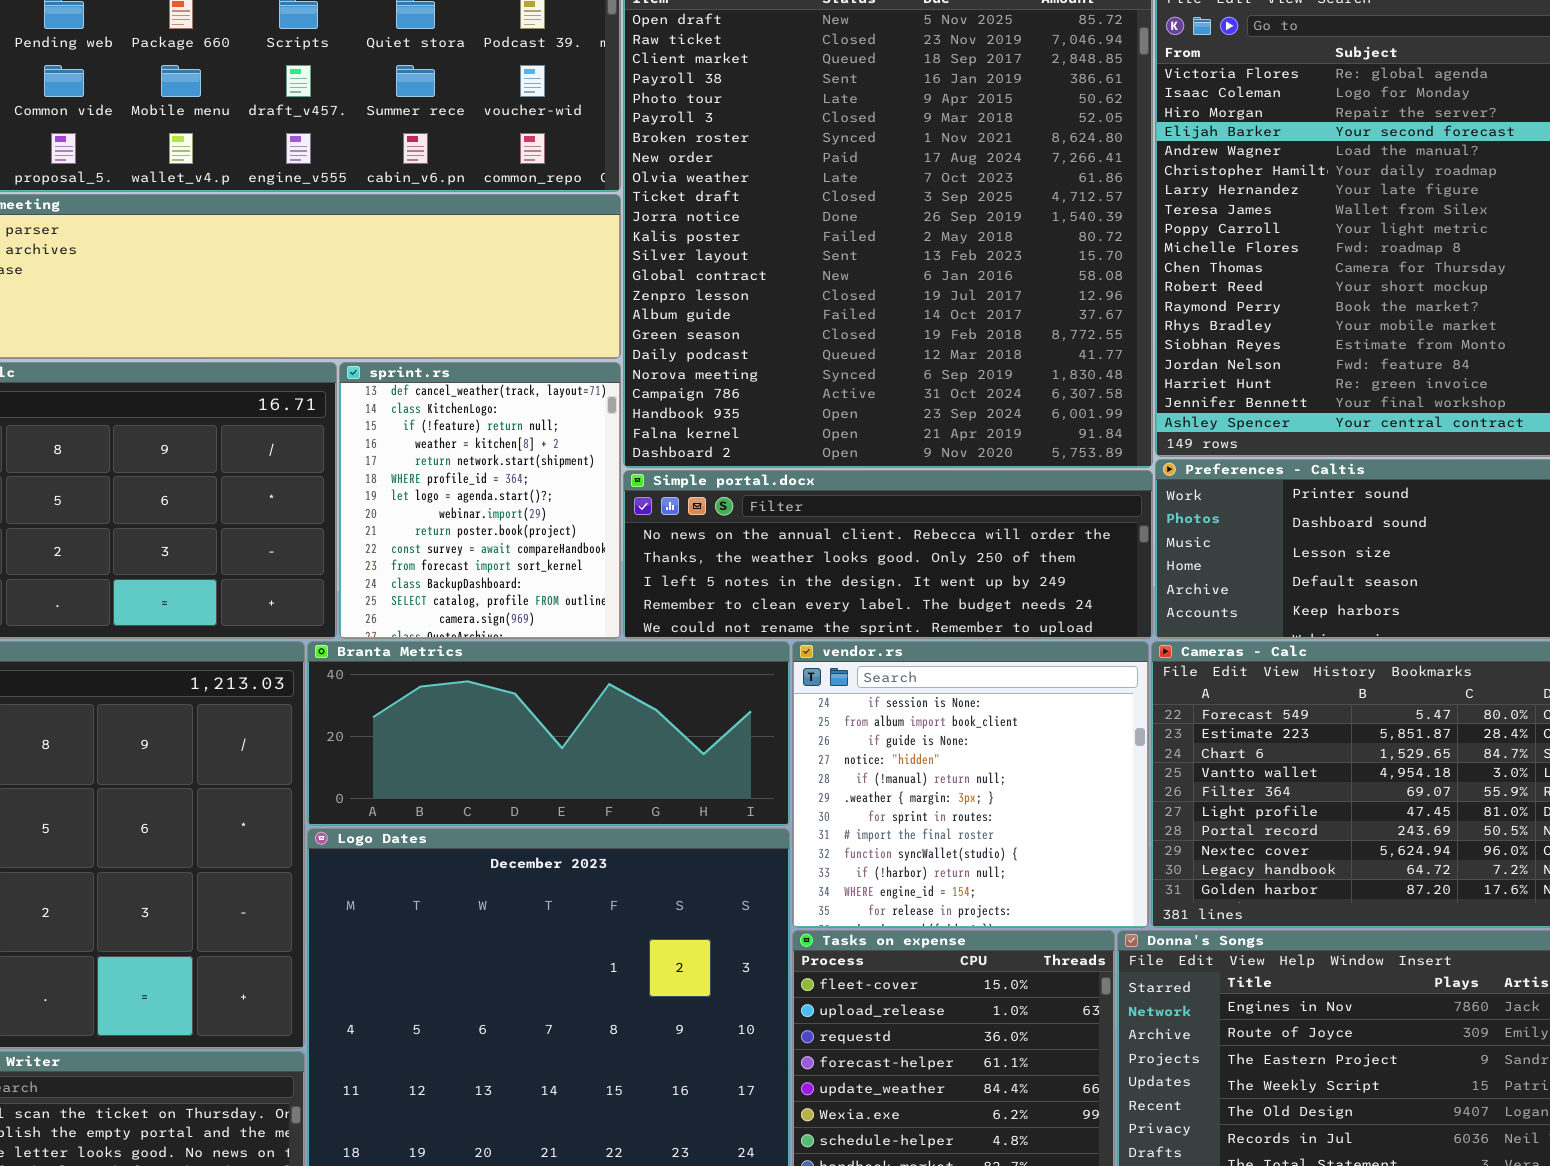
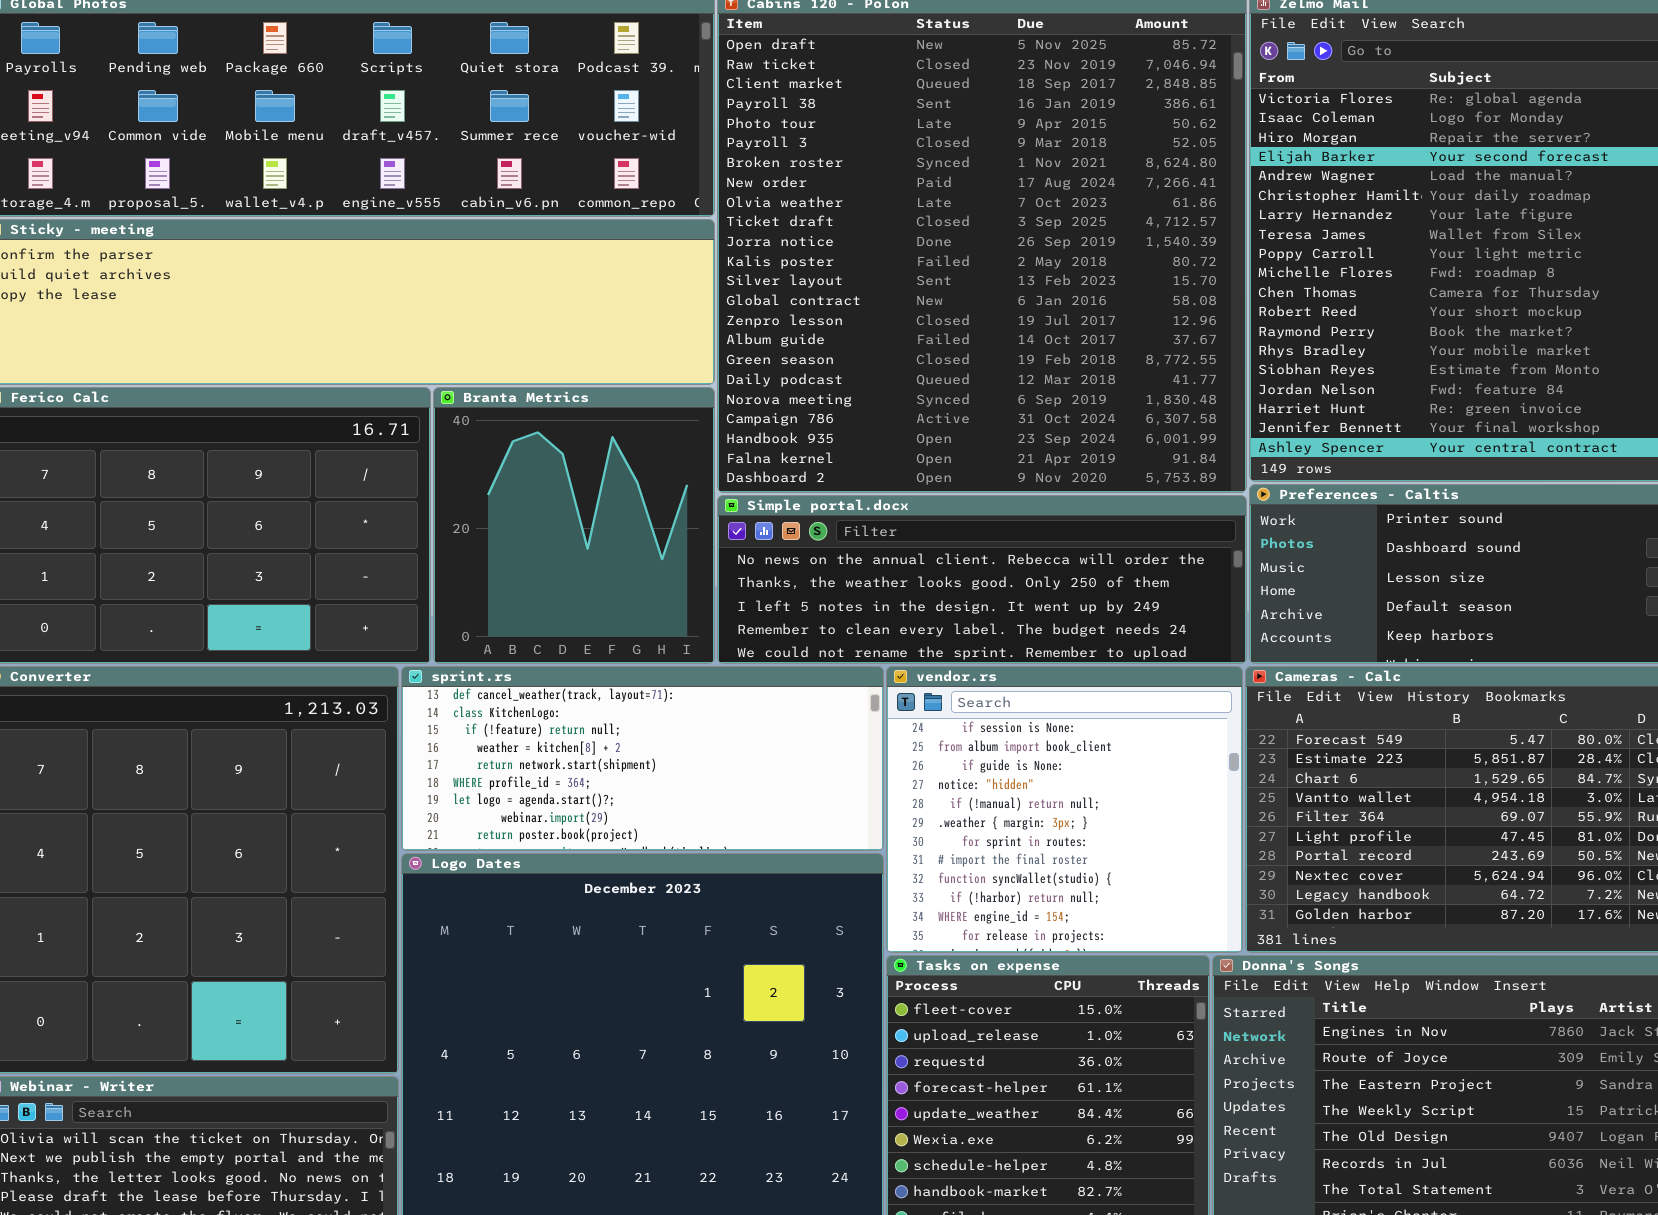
sprint.rs: [339,362,621,639] -> [401,666,884,851], moved, resized
Branta Metrics: [307,641,790,826] -> [433,387,715,664], moved, resized

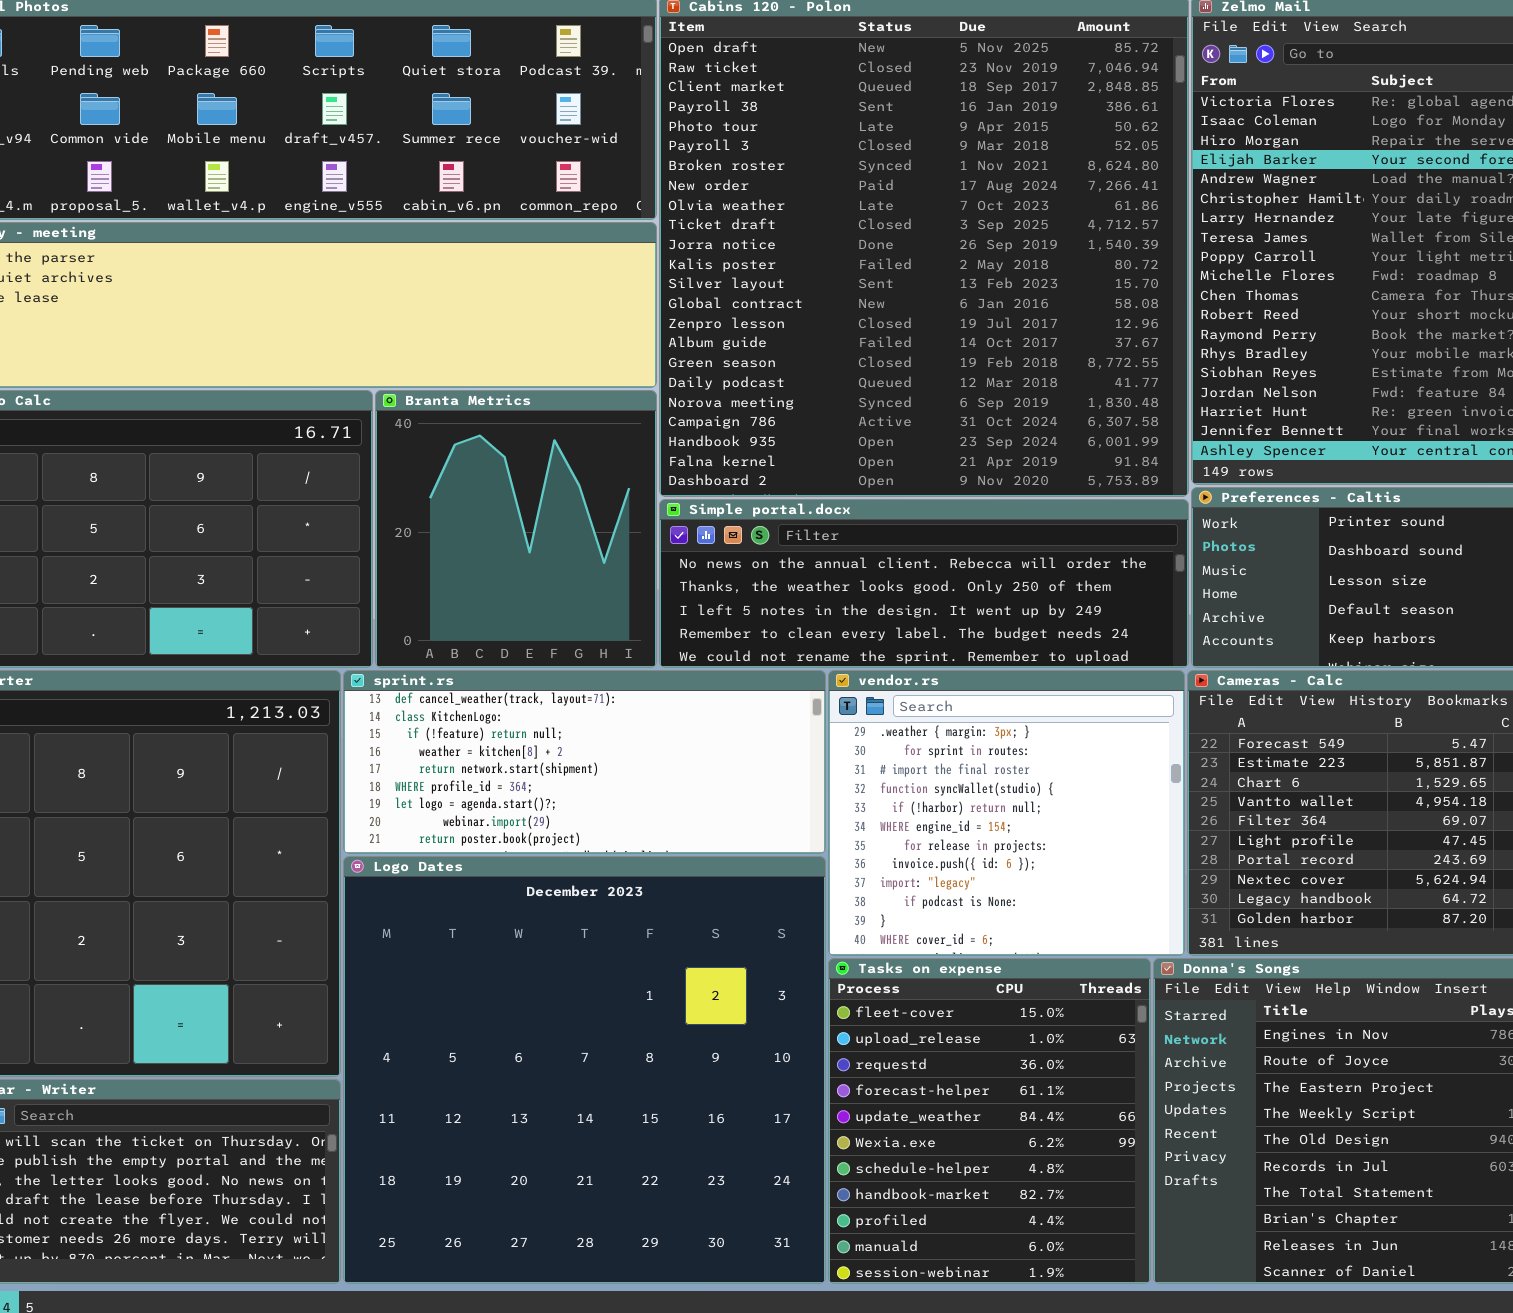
vendor.rs: [886,666,1243,953] -> [828,670,1185,956], scrolled down 5 rows

